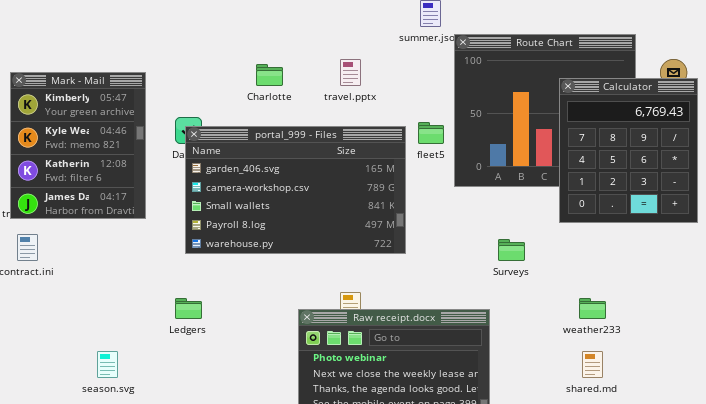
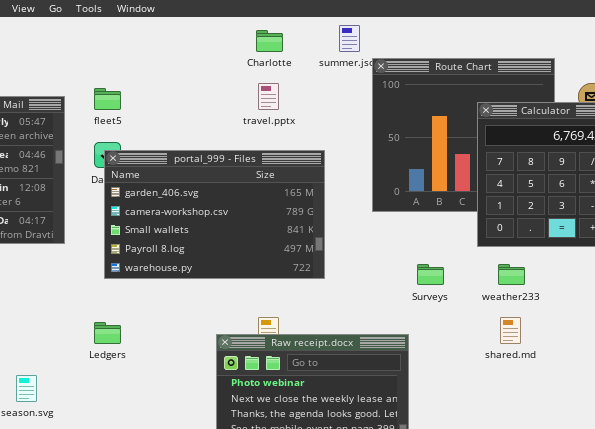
Charlotte: [256,64,283,86] -> [256,30,283,52], moved
fleet5: [418,122,444,144] -> [94,88,121,110], moved
weather233: [579,298,606,319] -> [498,264,525,285], moved
shared.md: [582,351,603,378] -> [500,317,521,344], moved

